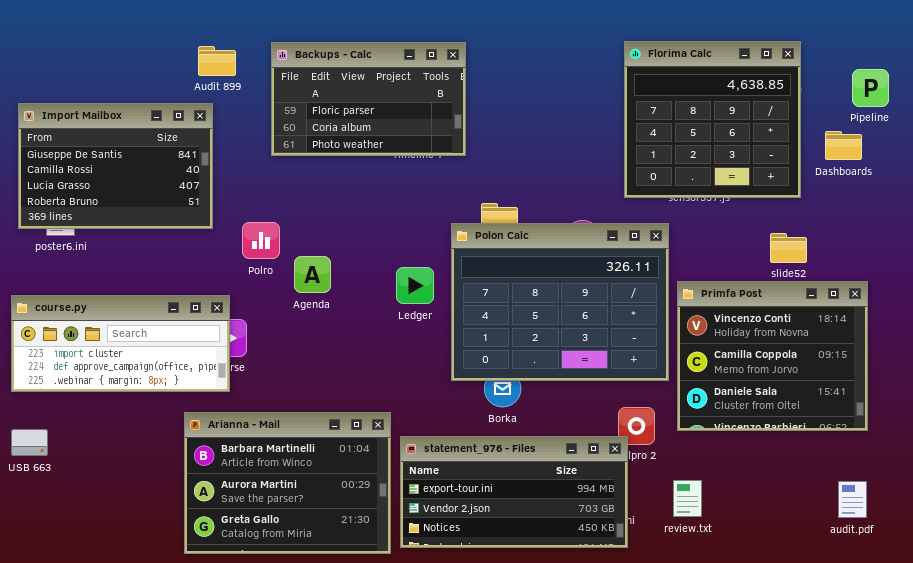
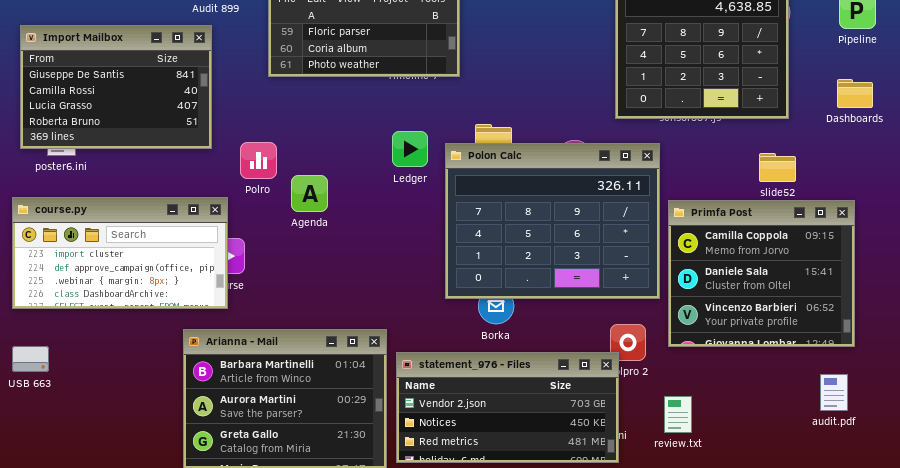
Dashboards: [825,131,862,160] -> [837,79,873,108], moved
Ledger: [396,267,434,304] -> [392,131,428,167], moved
Primfa Post: [677,281,868,431] -> [668,200,855,347], scrolled down 1 row
course.py: [11,295,230,392] -> [12,197,228,309], resized
statement_976 - Files: [400,436,628,548] -> [396,352,619,463], scrolled down 1 row
audit.pdf: [838,481,867,518] -> [820,374,848,411], moved

